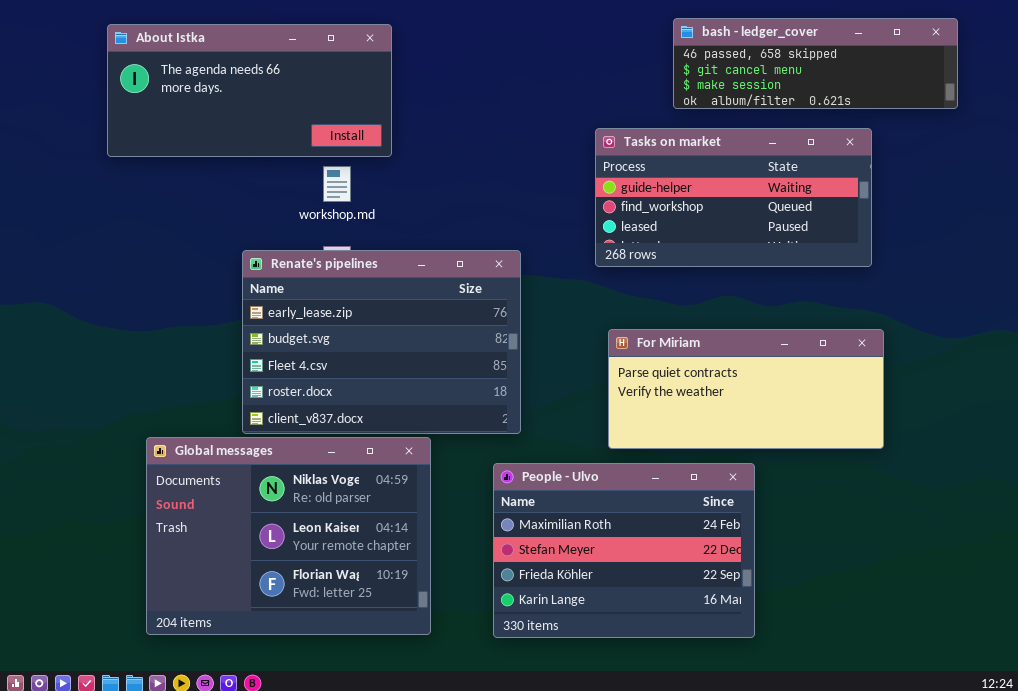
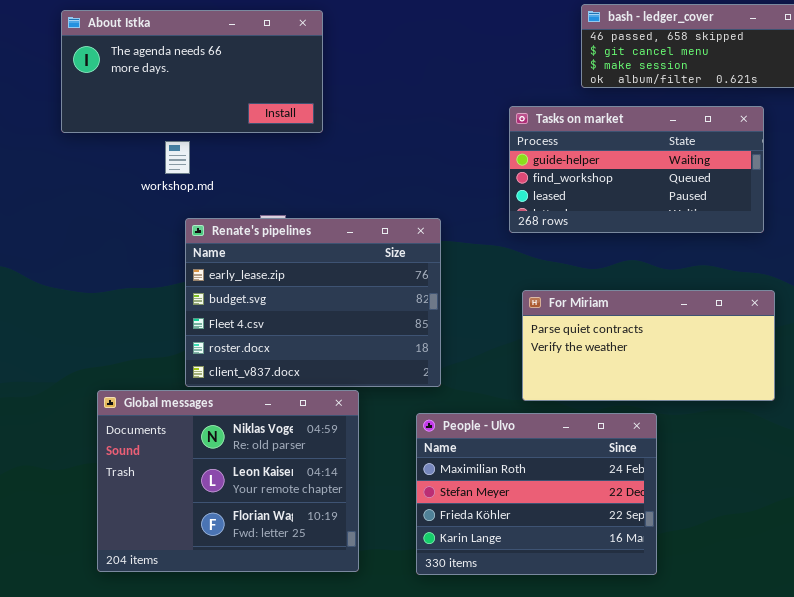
workshop.md: [323,166,351,202] -> [165,141,190,174], moved

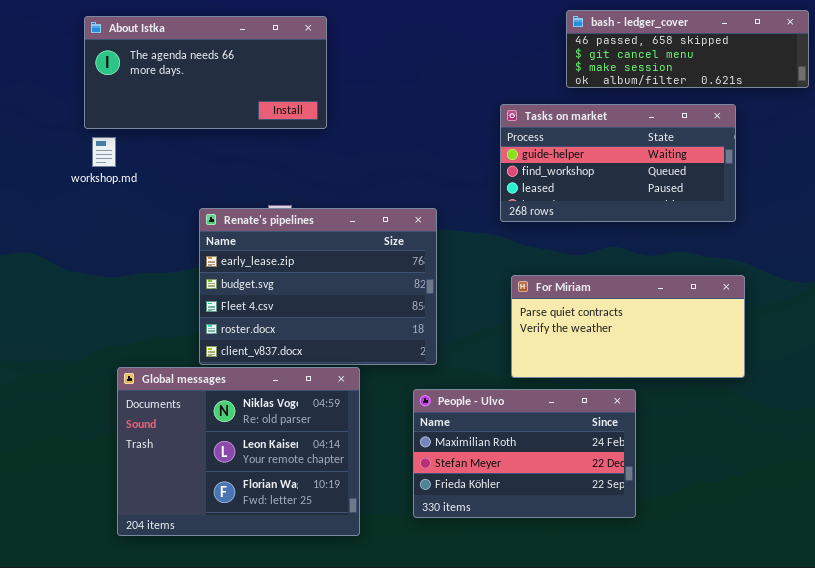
workshop.md: [165,141,190,174] -> [92,137,116,167], moved
People - Ulvo: [416,413,657,575] -> [413,389,636,518], resized

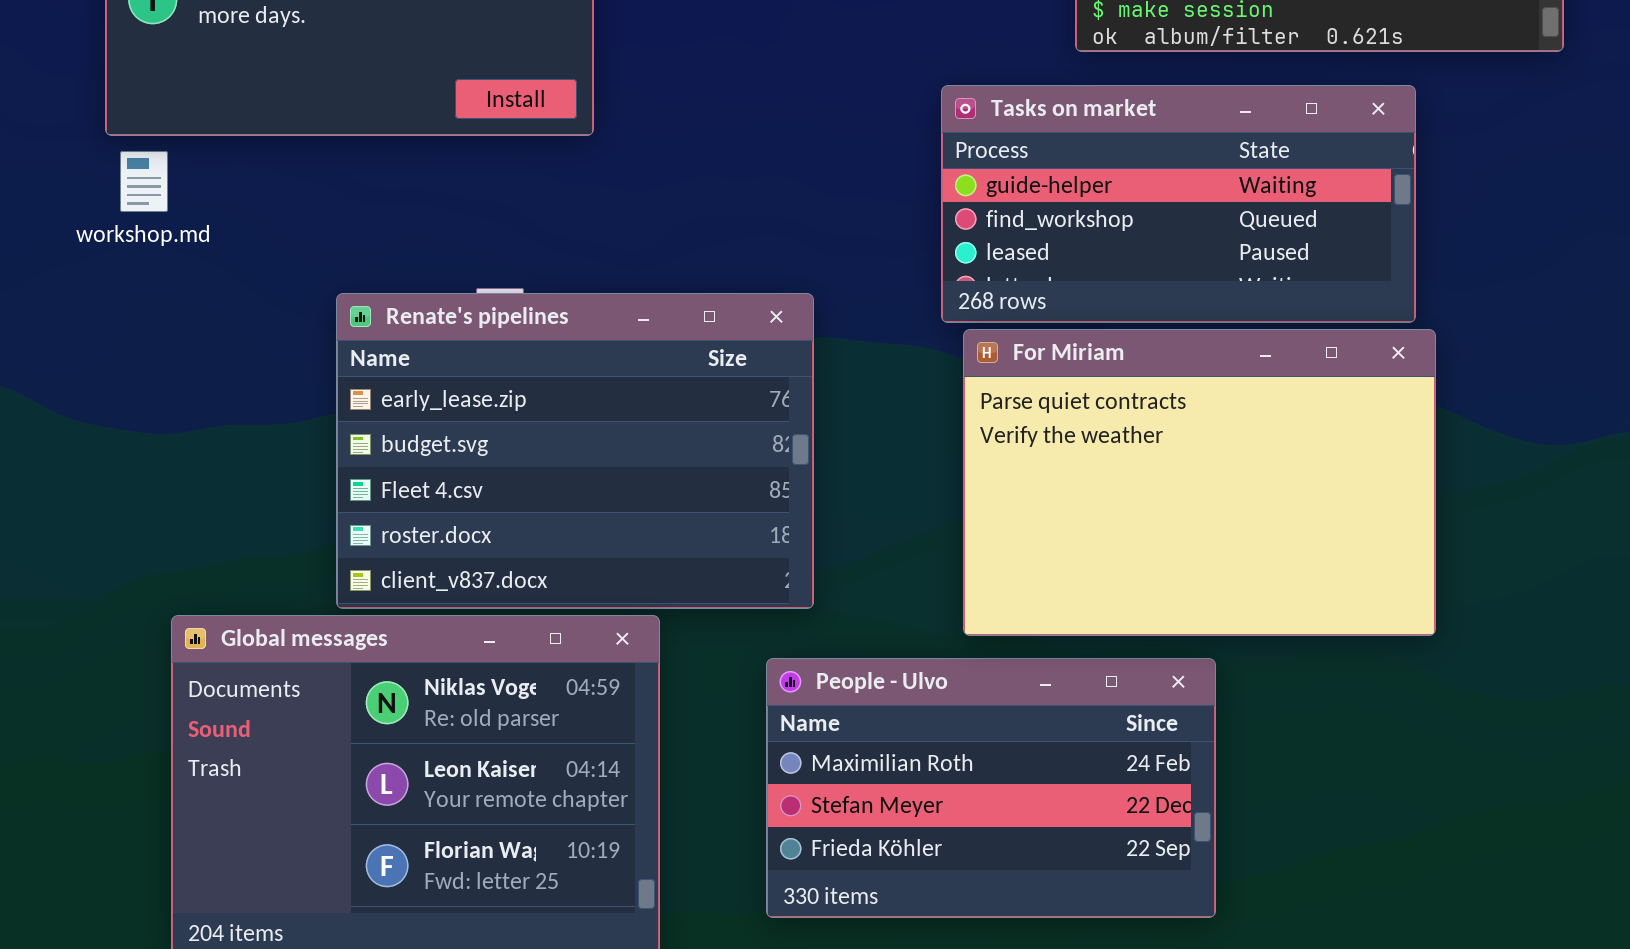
For Miriam: [511,275,745,378] -> [963,329,1436,636], resized

